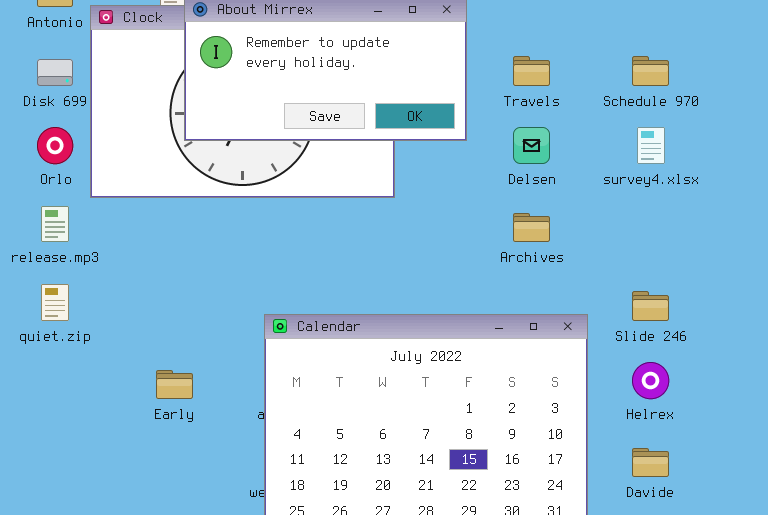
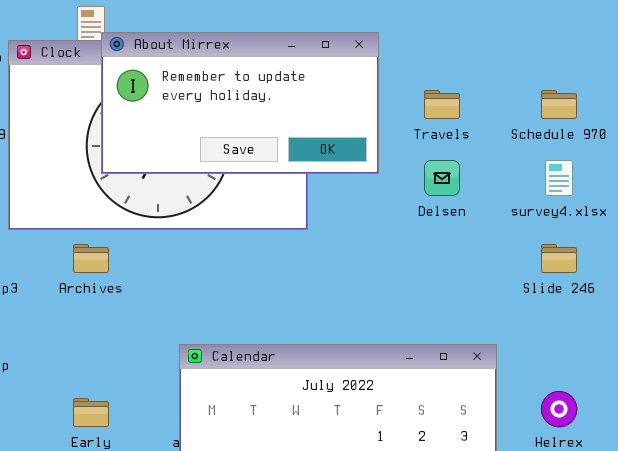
Archives: [513,213,550,242] -> [73,244,109,273], moved
Slide 246: [632,291,669,321] -> [541,244,577,273], moved

